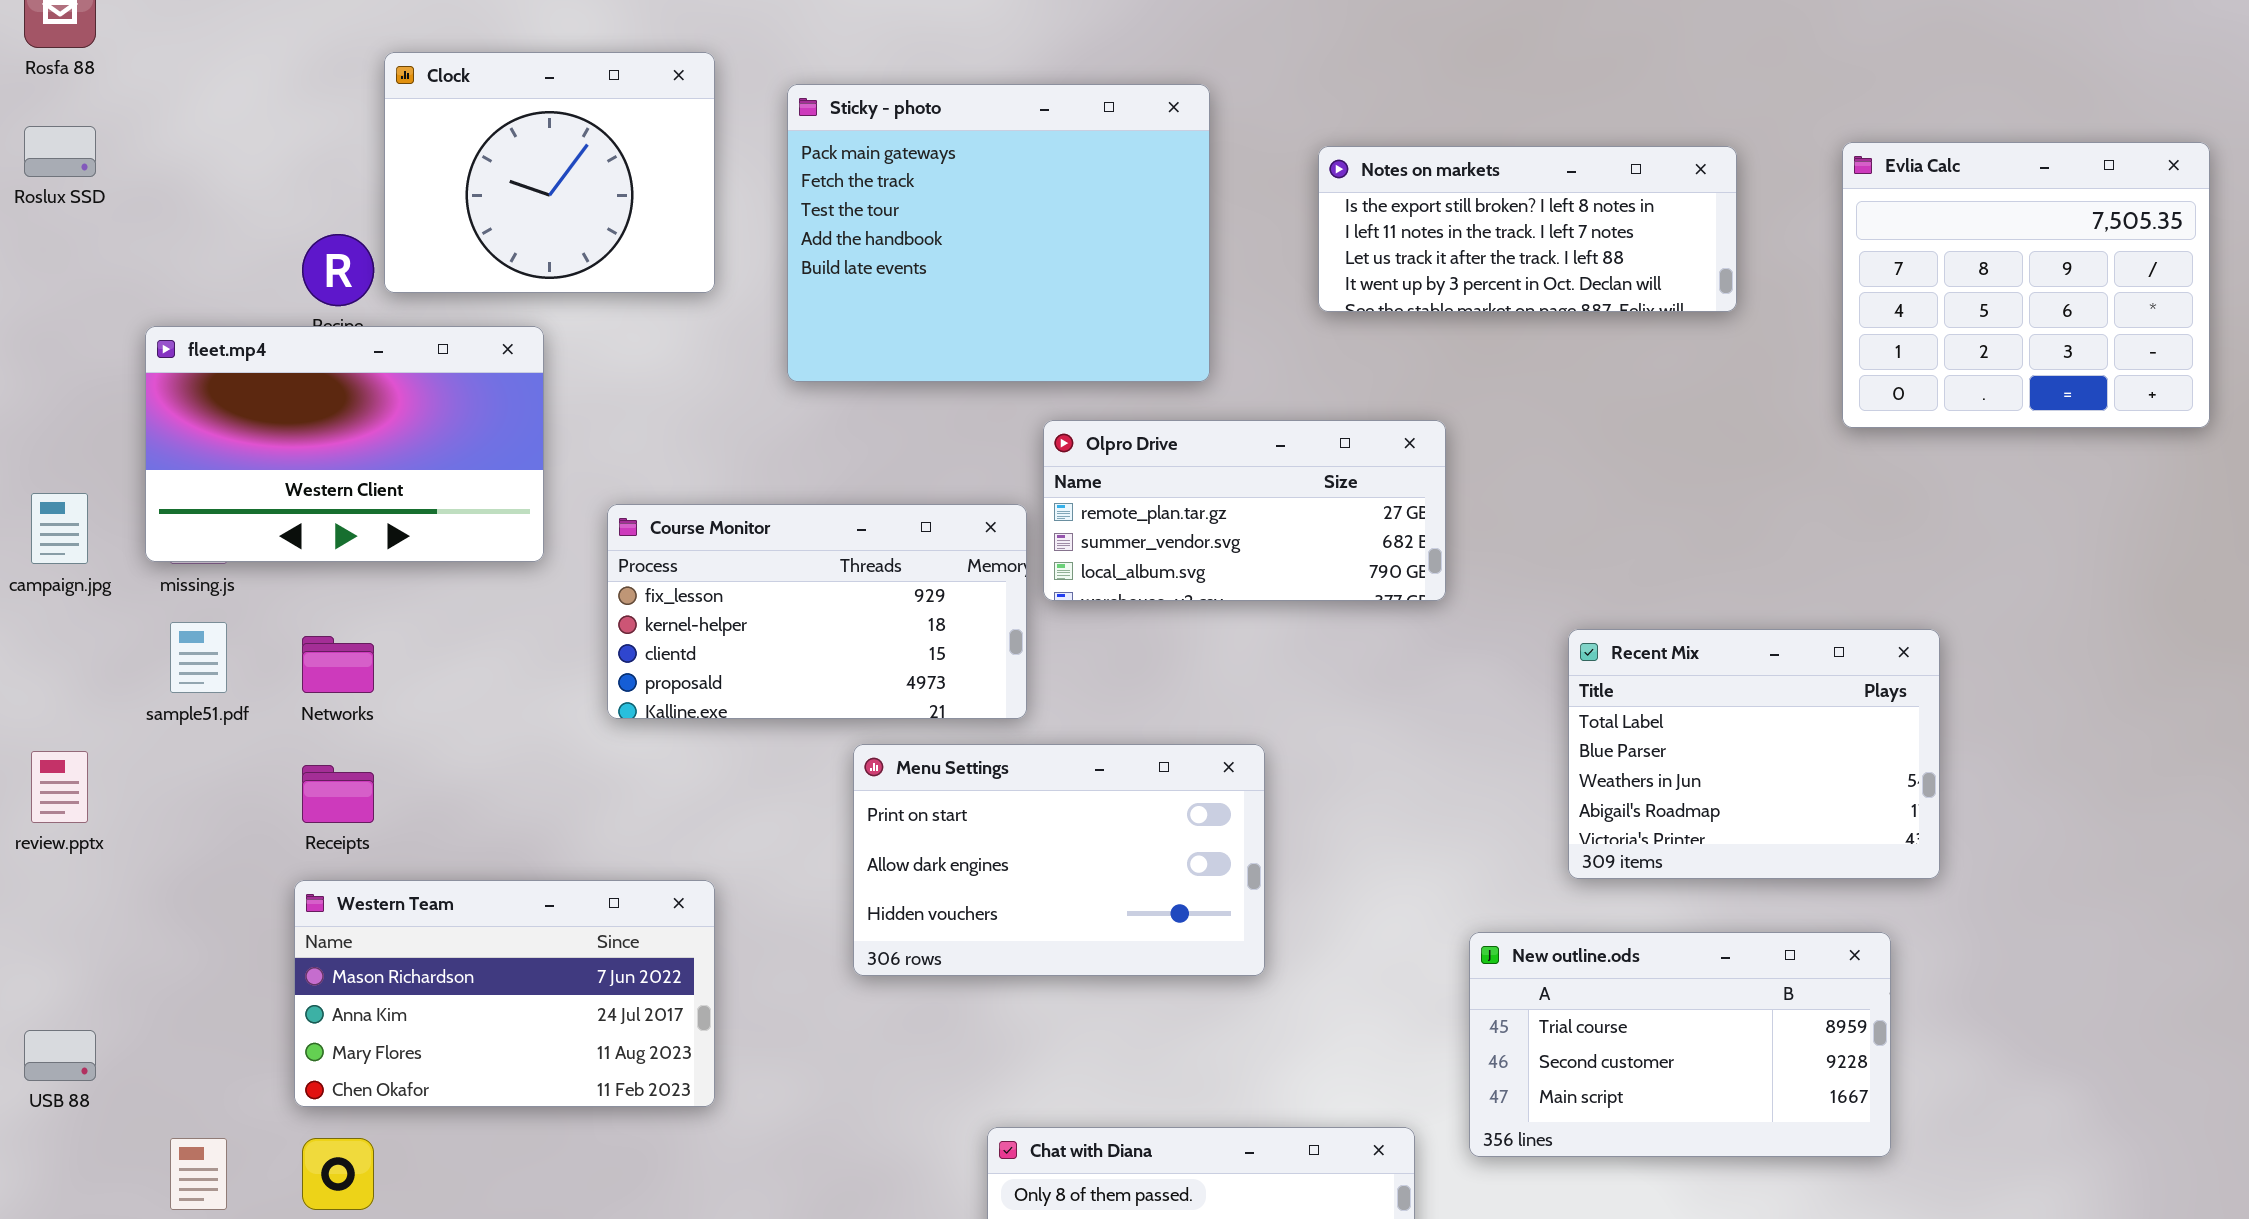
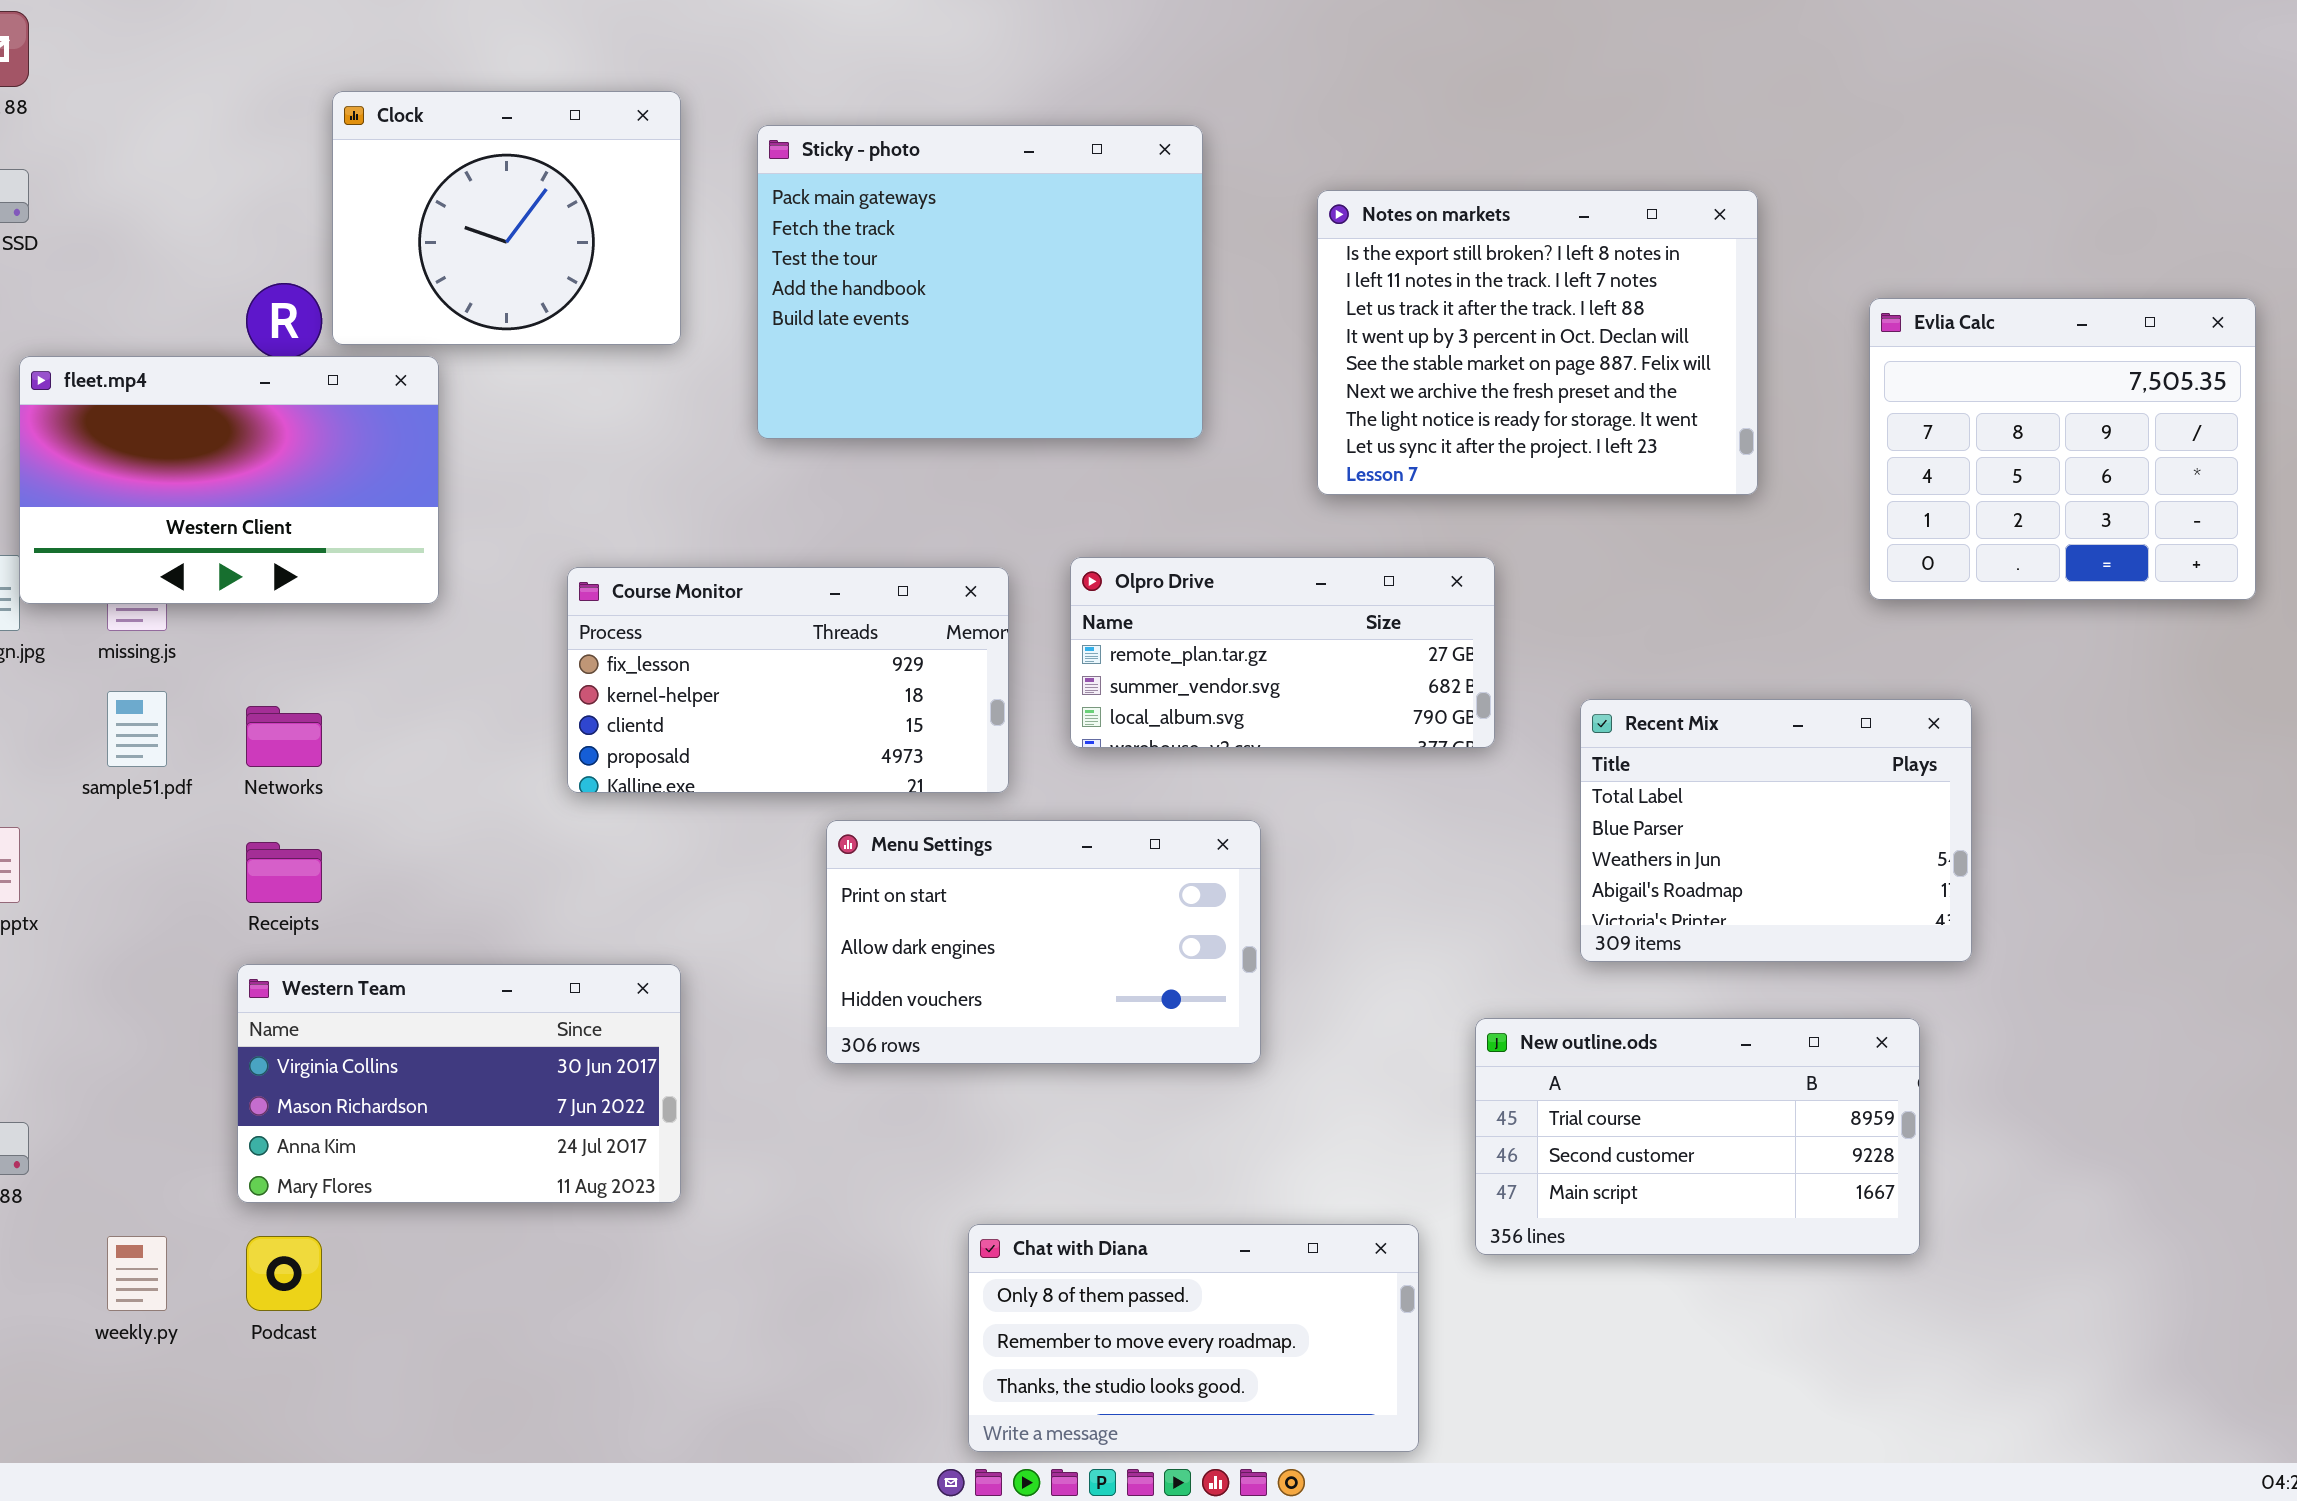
Evlia Calc: [1842,142,2210,428] -> [1869,298,2256,600], moved
Notes on markets: [1318,146,1737,312] -> [1317,190,1758,495], resized
fleet.mp4: [145,326,544,562] -> [19,356,439,604], moved
Olpro Drive: [1043,420,1446,601] -> [1070,557,1495,748], moved
Western Team: [294,880,715,1107] -> [237,964,681,1203], scrolled up 1 row

